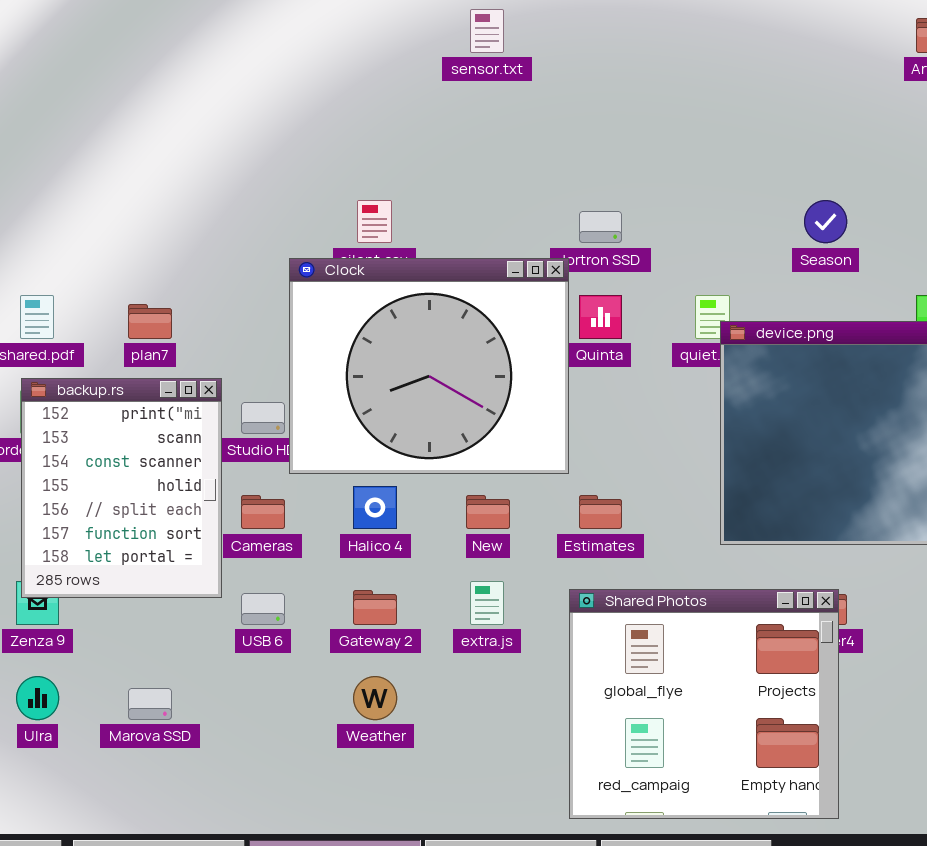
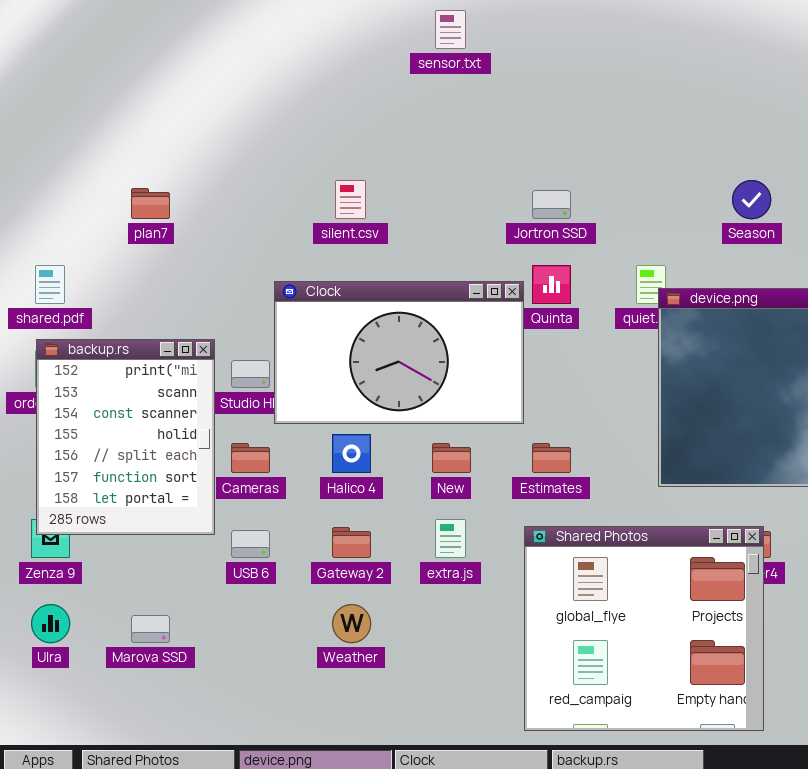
Clock: [289,258,569,474] -> [274,281,524,424], resized
plan7: [128,304,172,339] -> [131,188,170,219], moved

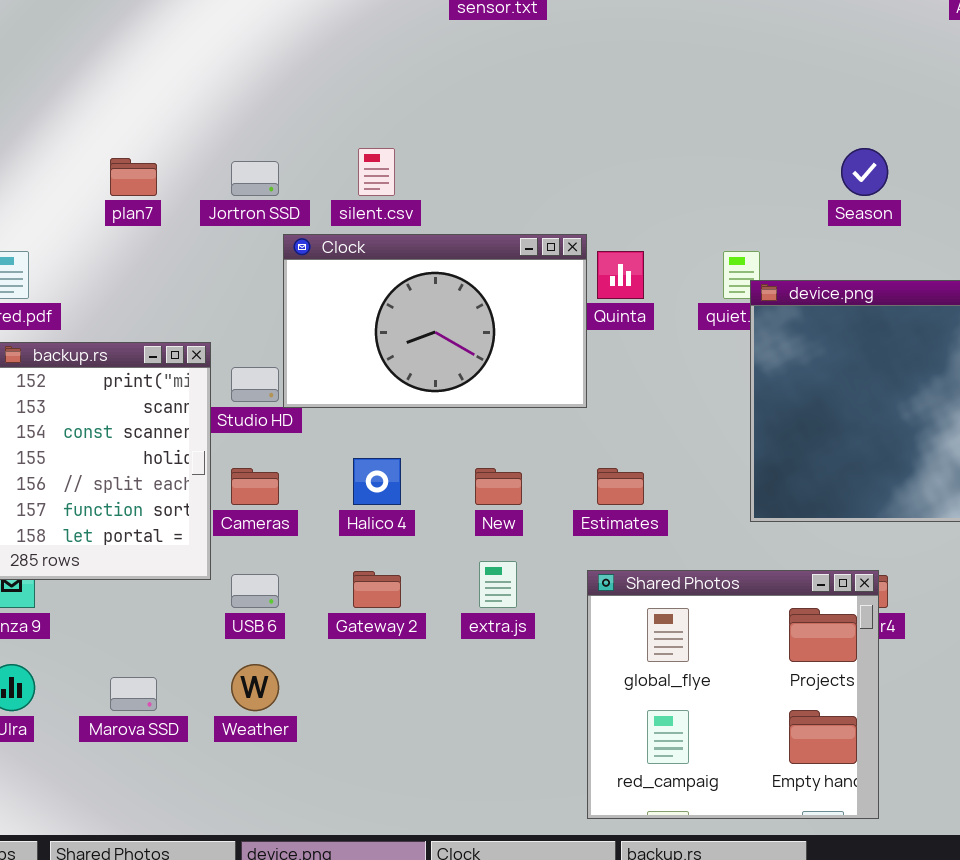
Jortron SSD: [532,190,571,219] -> [231,161,279,196], moved
Clock: [274,281,524,424] -> [283,234,587,408], moved
Weather: [332,604,371,643] -> [231,664,279,711], moved

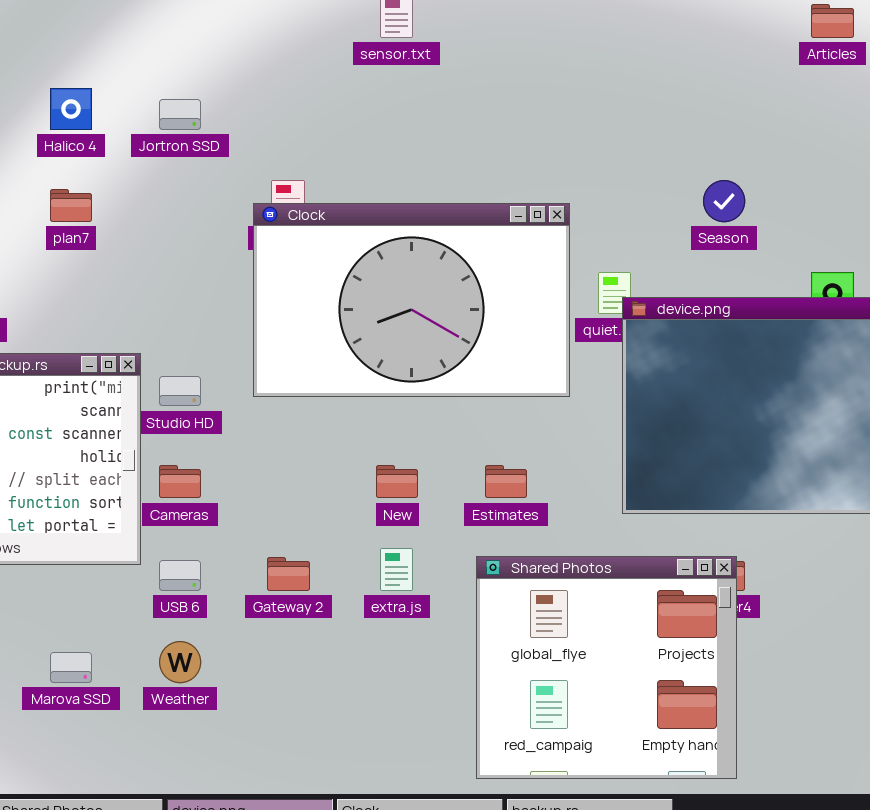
Jortron SSD: [231,161,279,196] -> [159,99,201,130], moved
Clock: [283,234,587,408] -> [253,203,570,397], moved, resized
Halico 4: [353,458,401,505] -> [50,88,92,130], moved

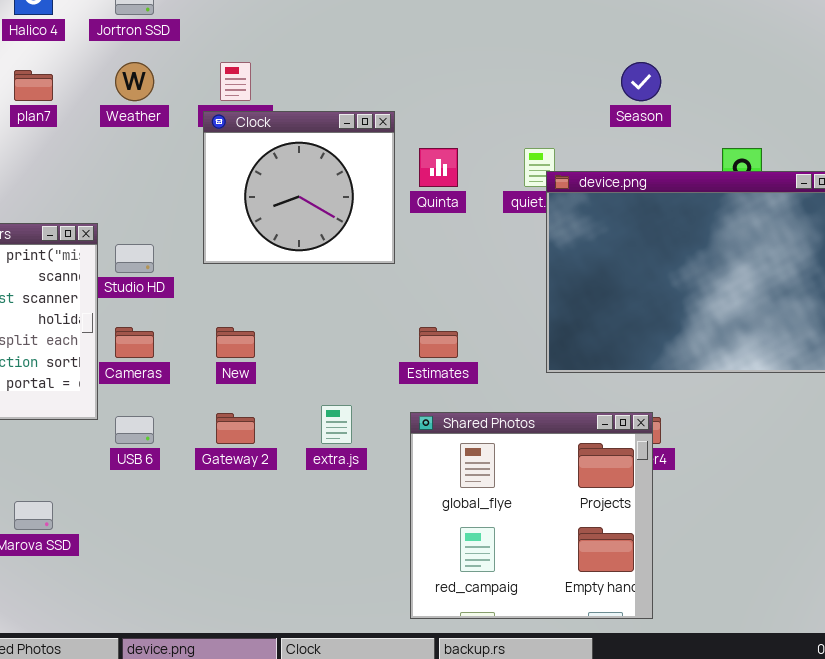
Clock: [253,203,570,397] -> [203,111,395,264], resized
New: [376,465,418,498] -> [216,327,255,358], moved
Weather: [159,641,201,683] -> [115,62,154,101], moved

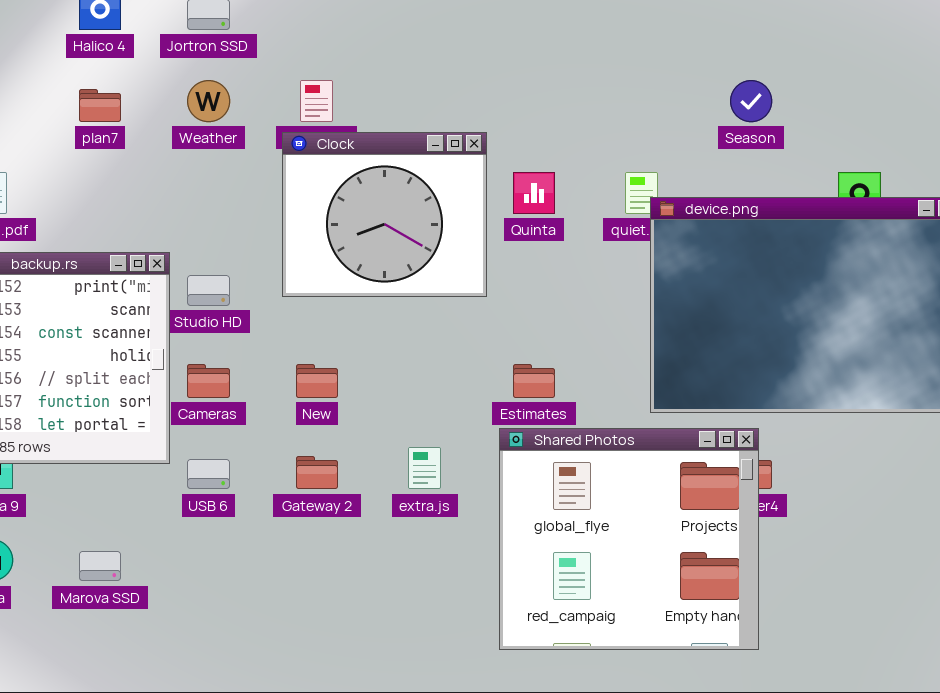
Shared Photos: [410,412,653,619] -> [499,428,759,650], moved

